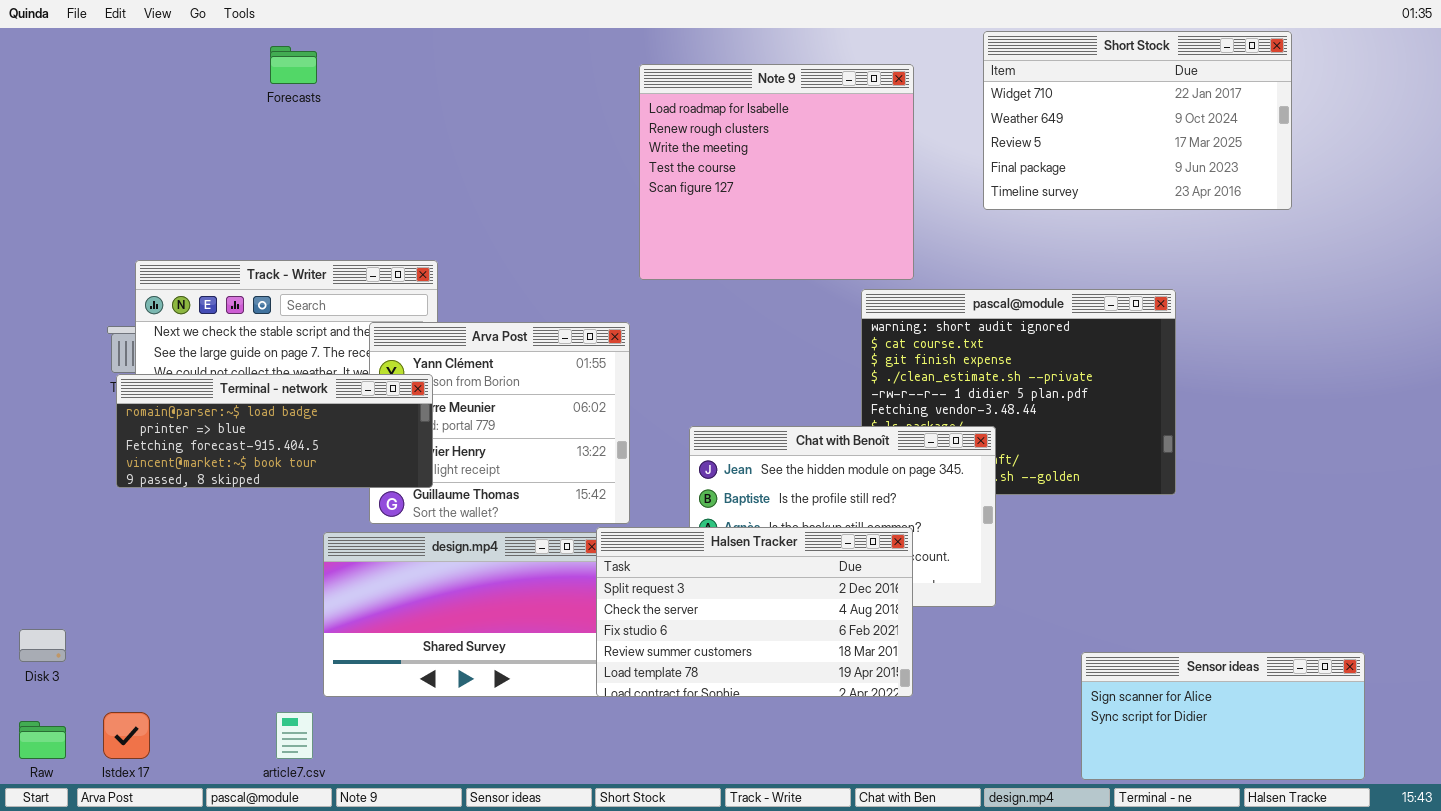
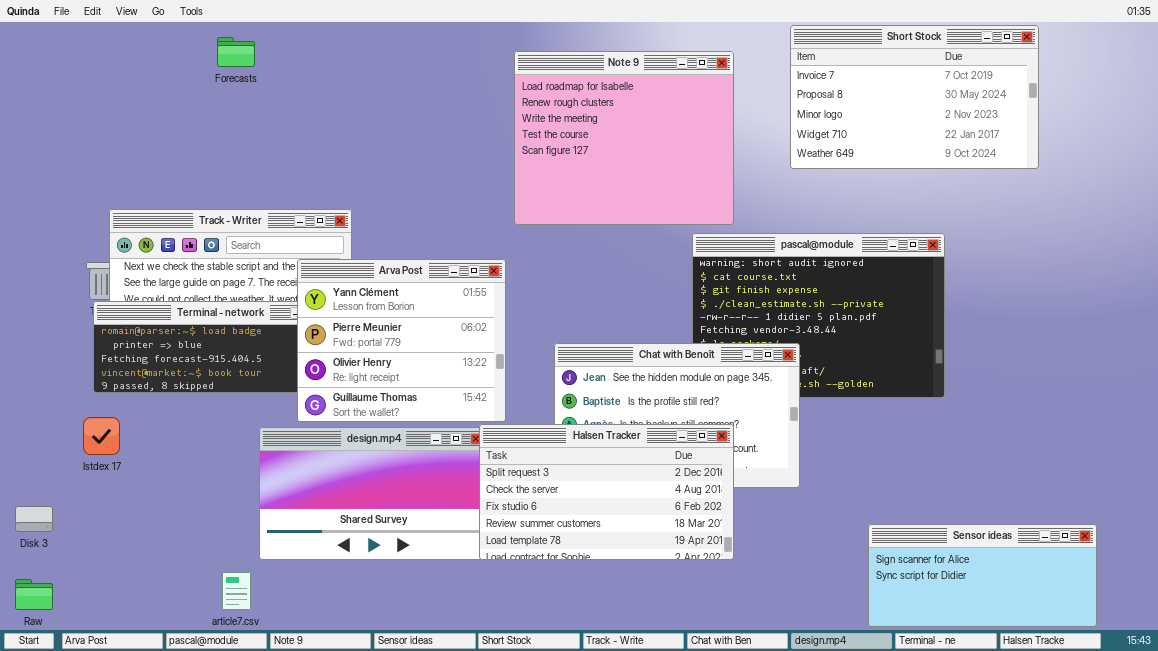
Short Stock: [983,31,1292,210] -> [790,25,1039,169], scrolled up 3 rows
Arva Post: [369,322,630,524] -> [297,259,506,422], raised
Istdex 17: [103,712,150,759] -> [83,417,120,455], moved

